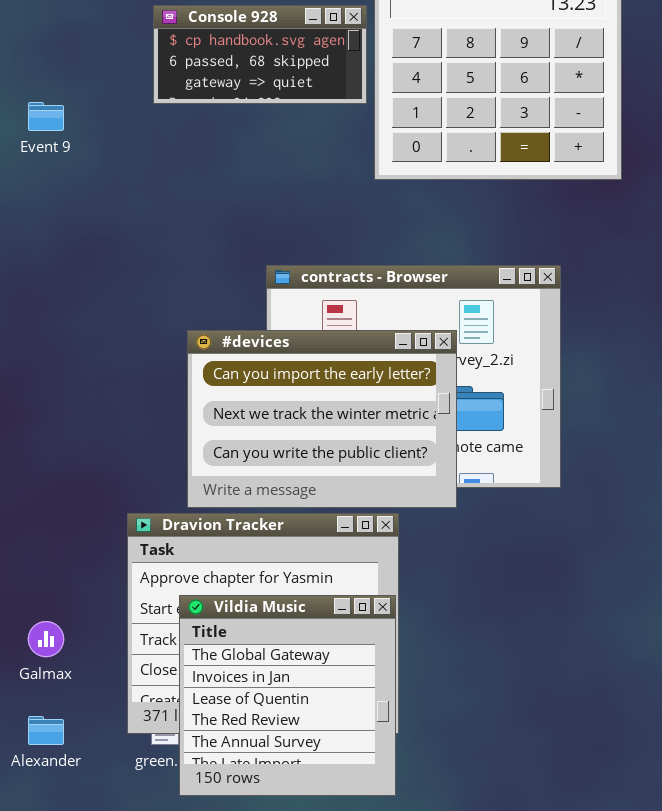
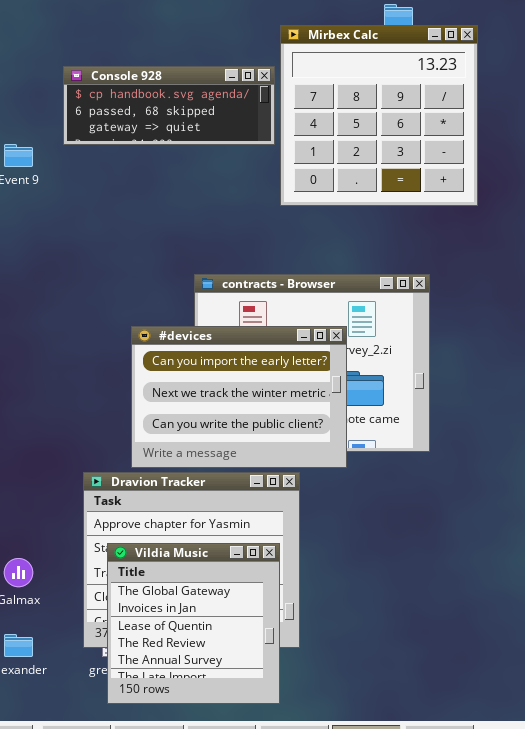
Console 928: [153,5,367,104] -> [63,66,275,145], resized
Vildia Music: [179,595,396,796] -> [107,543,280,704], moved

